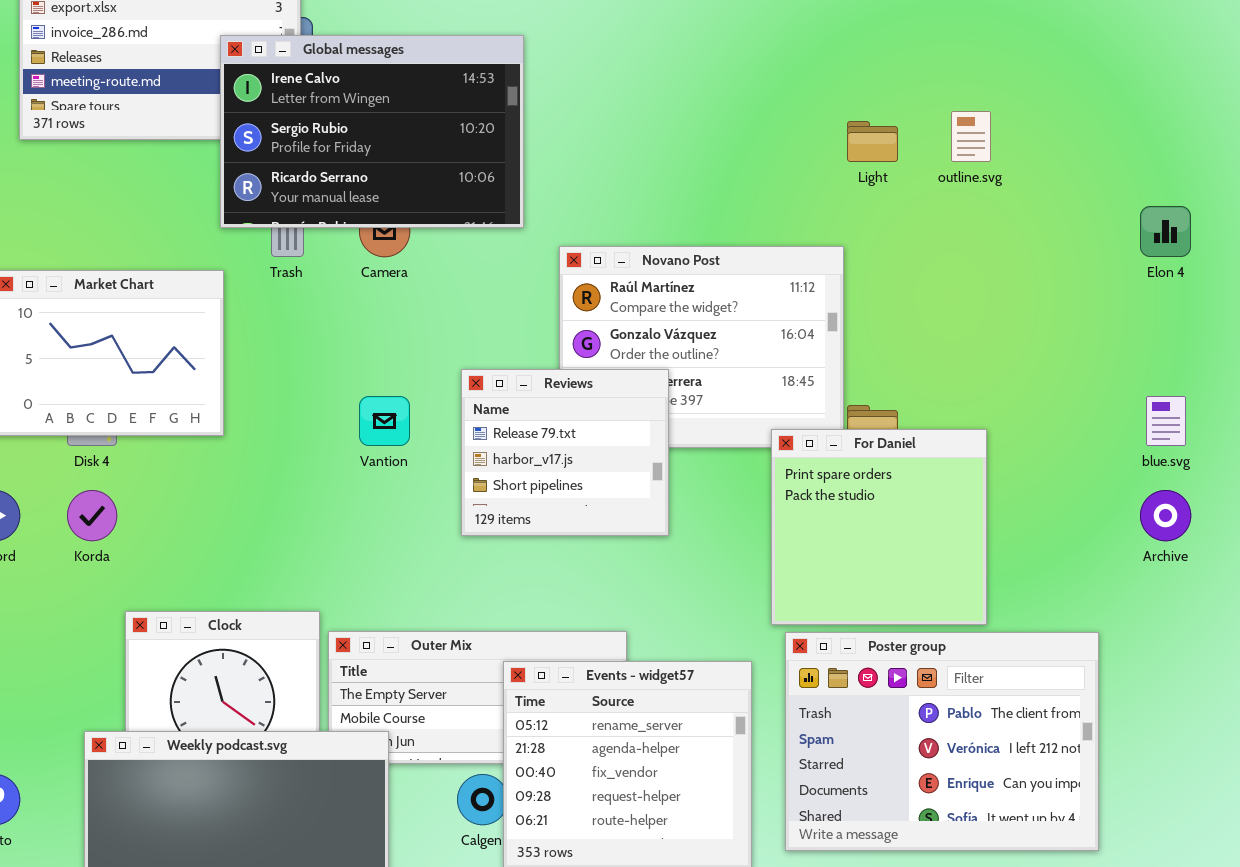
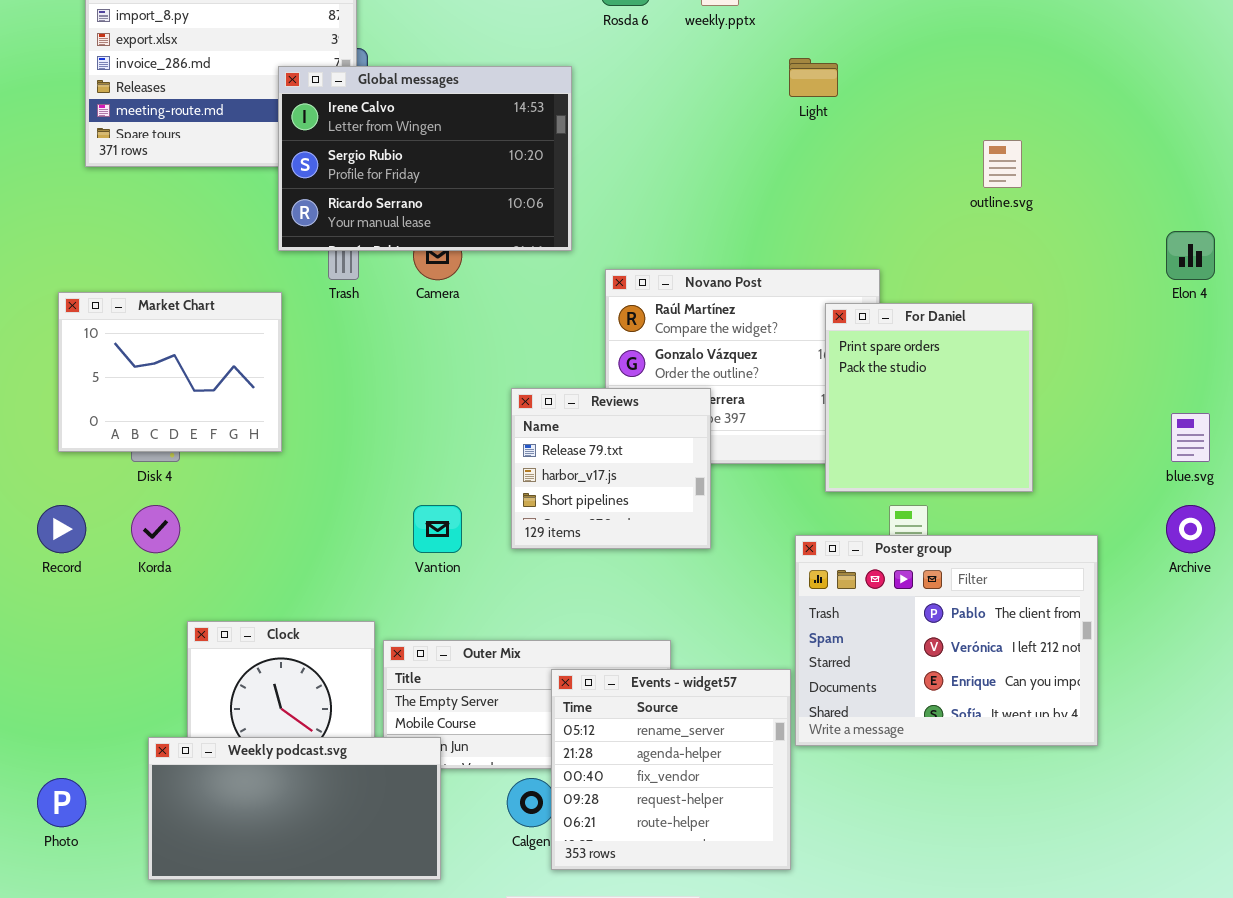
Light: [847,121,898,162] -> [789,58,838,97], moved
Vantion: [359,396,410,446] -> [413,505,462,553], moved
For Daniel: [771,429,987,625] -> [825,303,1033,492], moved
Poster group: [785,632,1099,851] -> [795,535,1098,746], moved

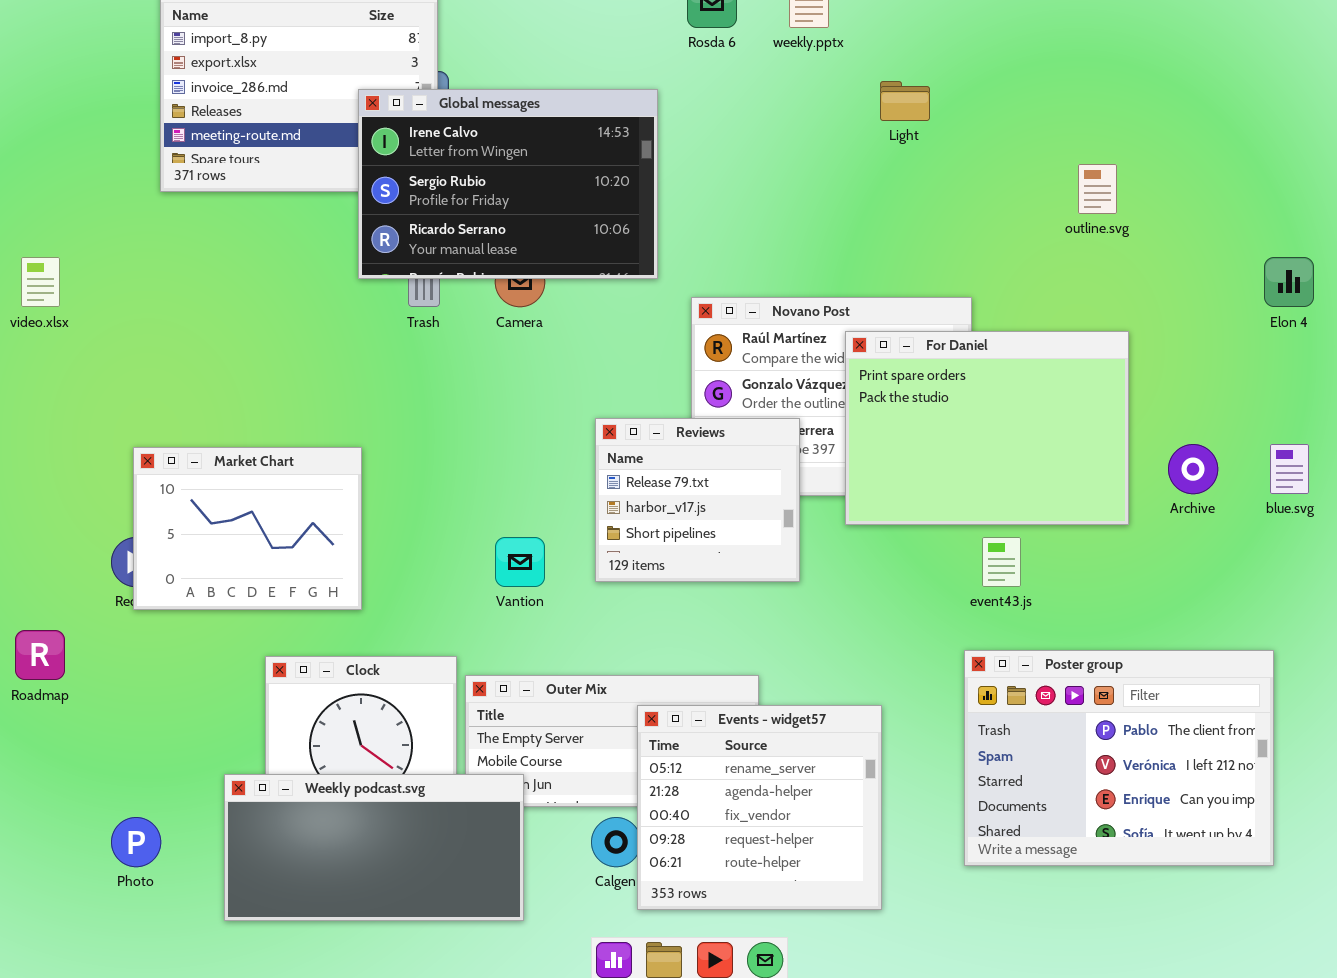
Market Chart: [58,292,282,452] -> [133,447,362,610], moved
For Daniel: [825,303,1033,492] -> [845,331,1129,525], resized
Archive: [1166,505,1215,553] -> [1168,444,1218,494], moved
Poster group: [795,535,1098,746] -> [964,650,1274,866], moved

